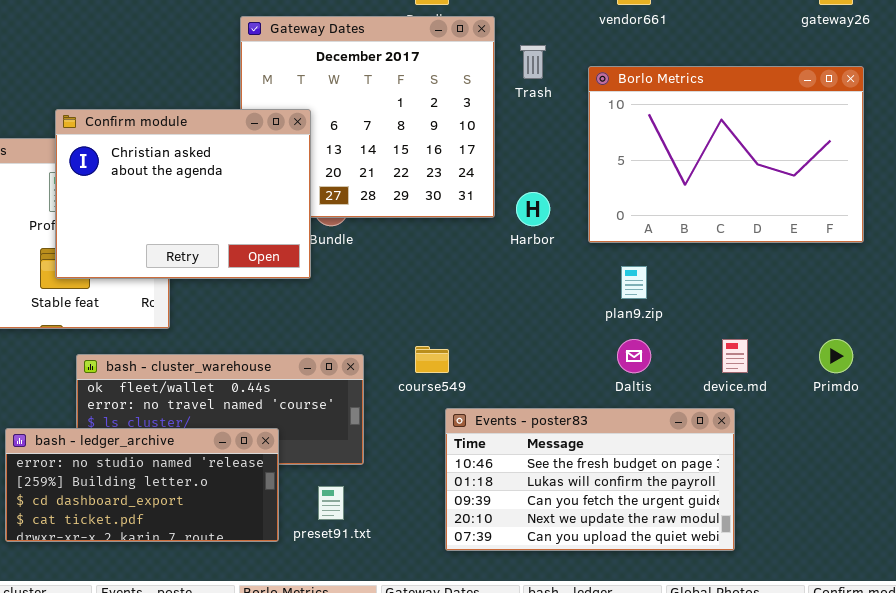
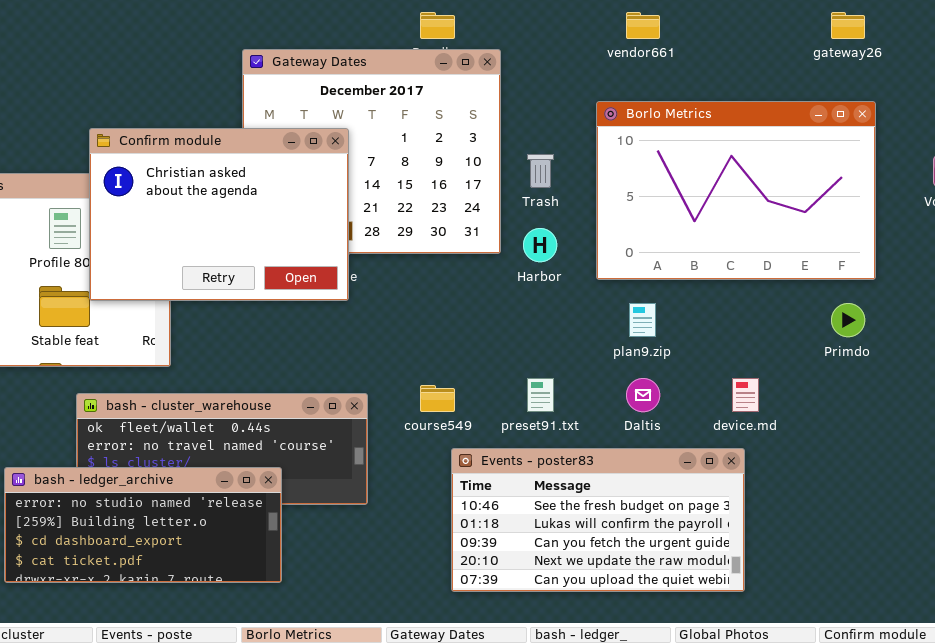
Trash: [520,45,546,79] -> [527,154,554,188], moved
Confirm module: [55,109,311,279] -> [89,128,349,301], moved
Primdo: [819,339,853,373] -> [831,303,865,337], moved
preset91.txt: [318,486,344,520] -> [527,378,554,412], moved

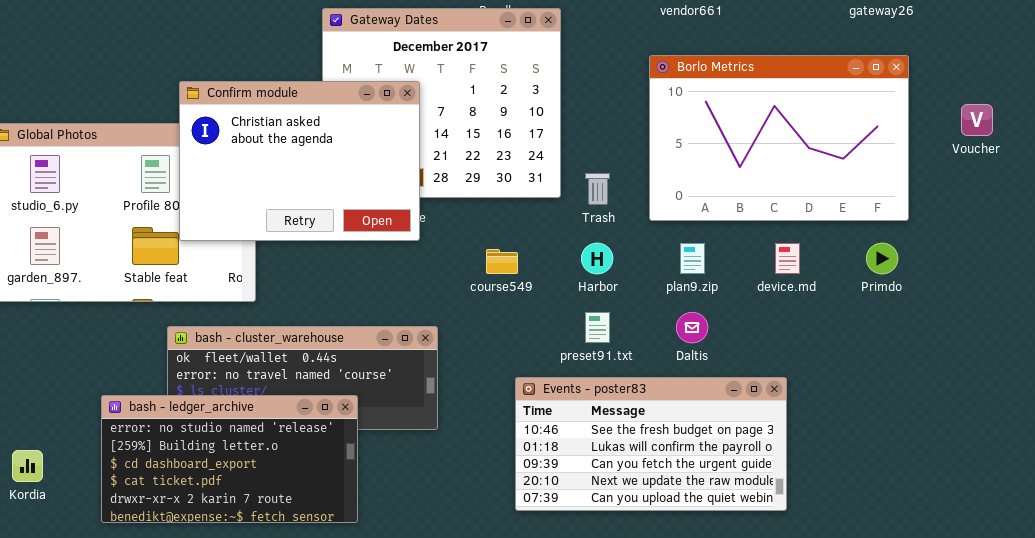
Trash: [527,154,554,188] -> [585,173,610,205], moved
Harbor: [523,228,557,262] -> [581,243,613,274], moved
device.md: [732,378,759,412] -> [775,243,800,274], moved
course549: [420,385,455,412] -> [486,249,518,274], moved
bash - ledger_archive: [4,467,282,583] -> [101,395,358,523], resized

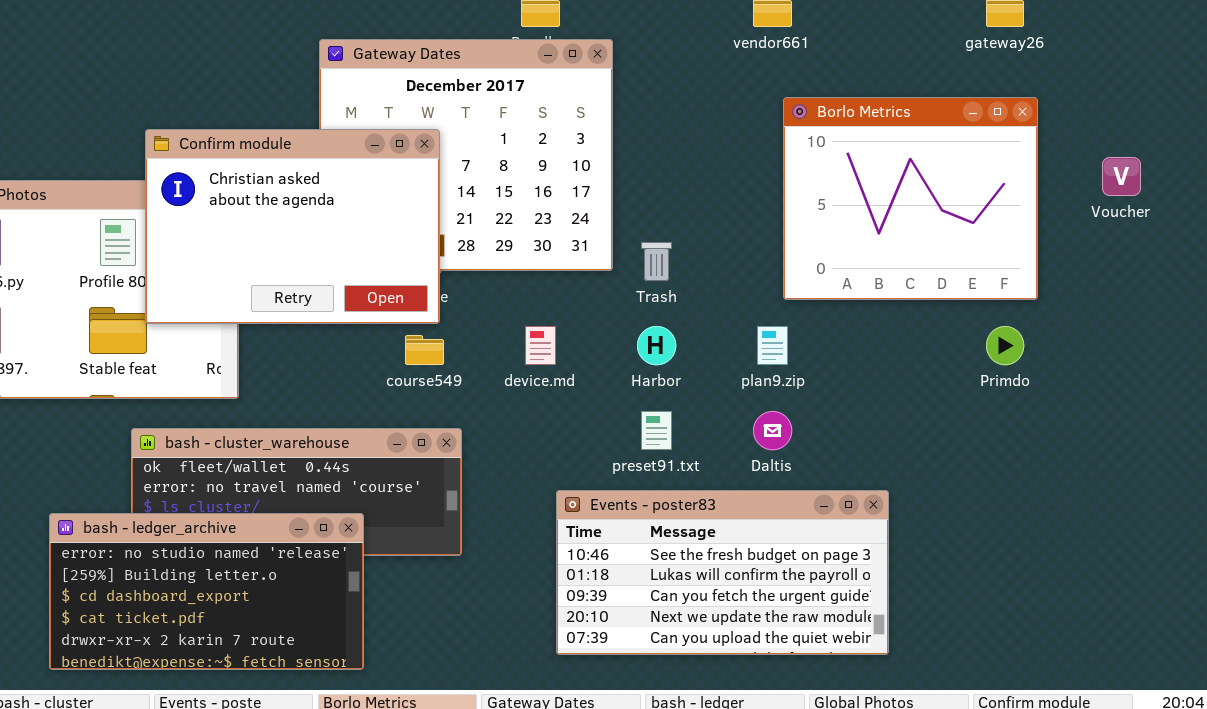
Borlo Metrics: [649,55,909,221] -> [783,97,1038,300], resized
device.md: [775,243,800,274] -> [525,326,556,365], moved
course549: [486,249,518,274] -> [405,335,444,365], moved

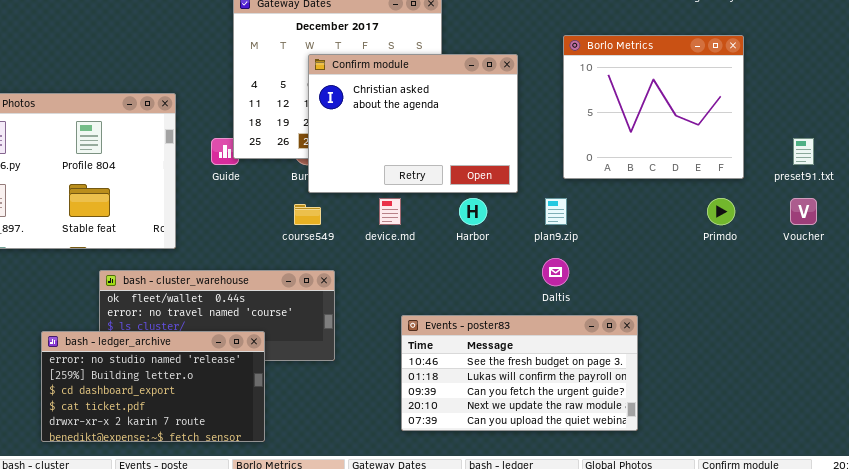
Confirm module: [145,129,440,324] -> [308,54,518,193], moved
Voucher: [1102,157,1141,196] -> [790,198,817,225], moved
preset91.txt: [641,411,672,450] -> [793,138,814,165], moved

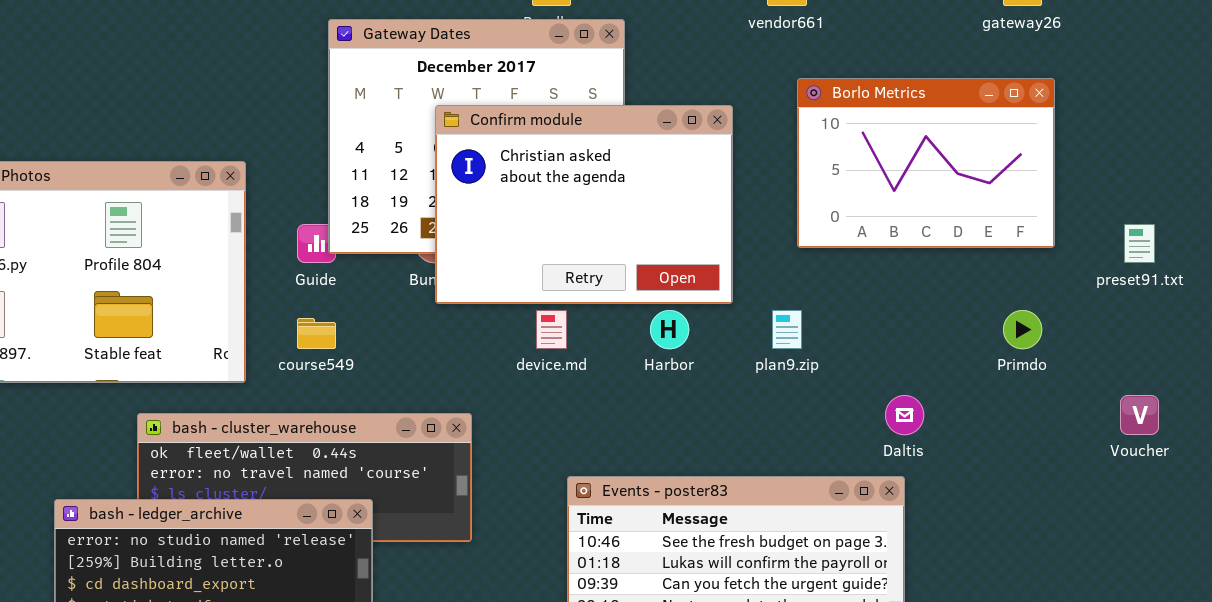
Borlo Metrics: [563,35,744,179] -> [797,78,1055,248], resized
Voucher: [790,198,817,225] -> [1120,395,1159,435], moved
course549: [294,204,321,225] -> [297,318,336,349], moved
Daltis: [542,258,569,286] -> [885,395,924,435], moved

